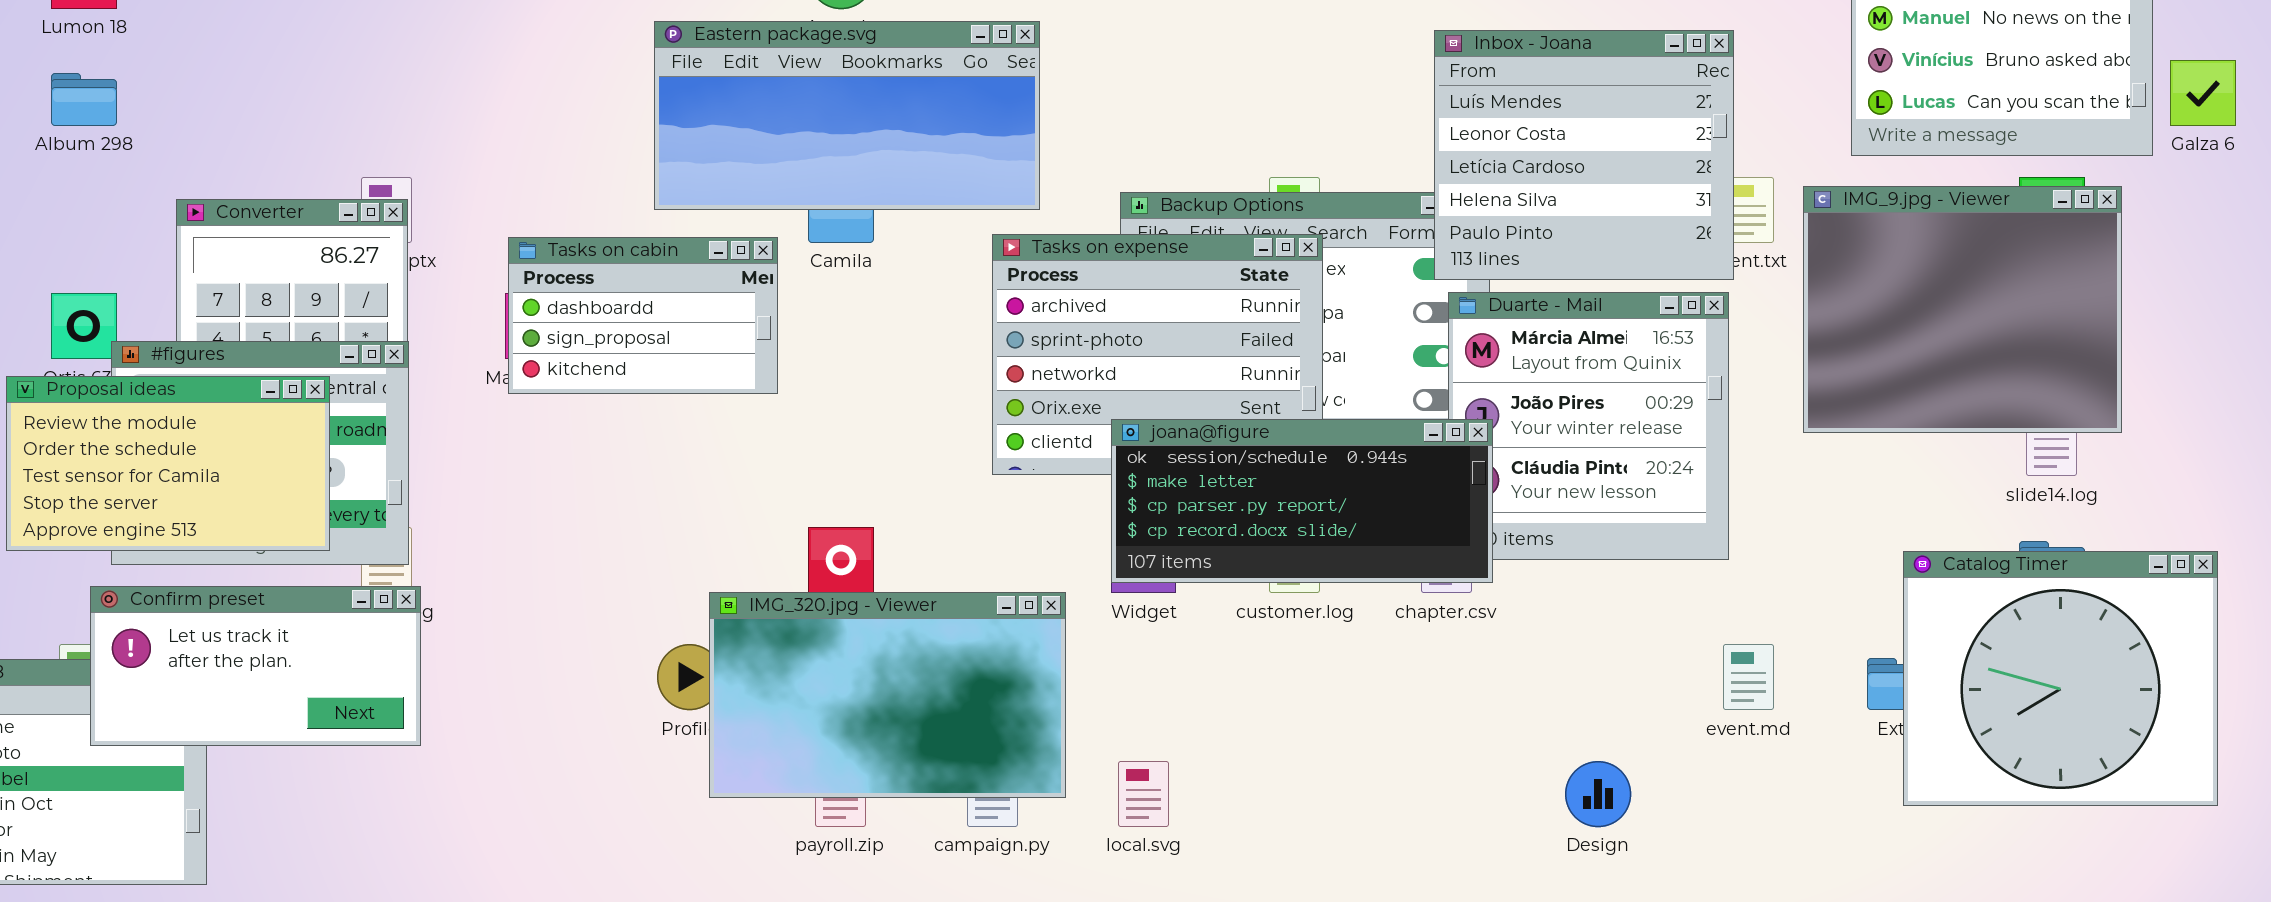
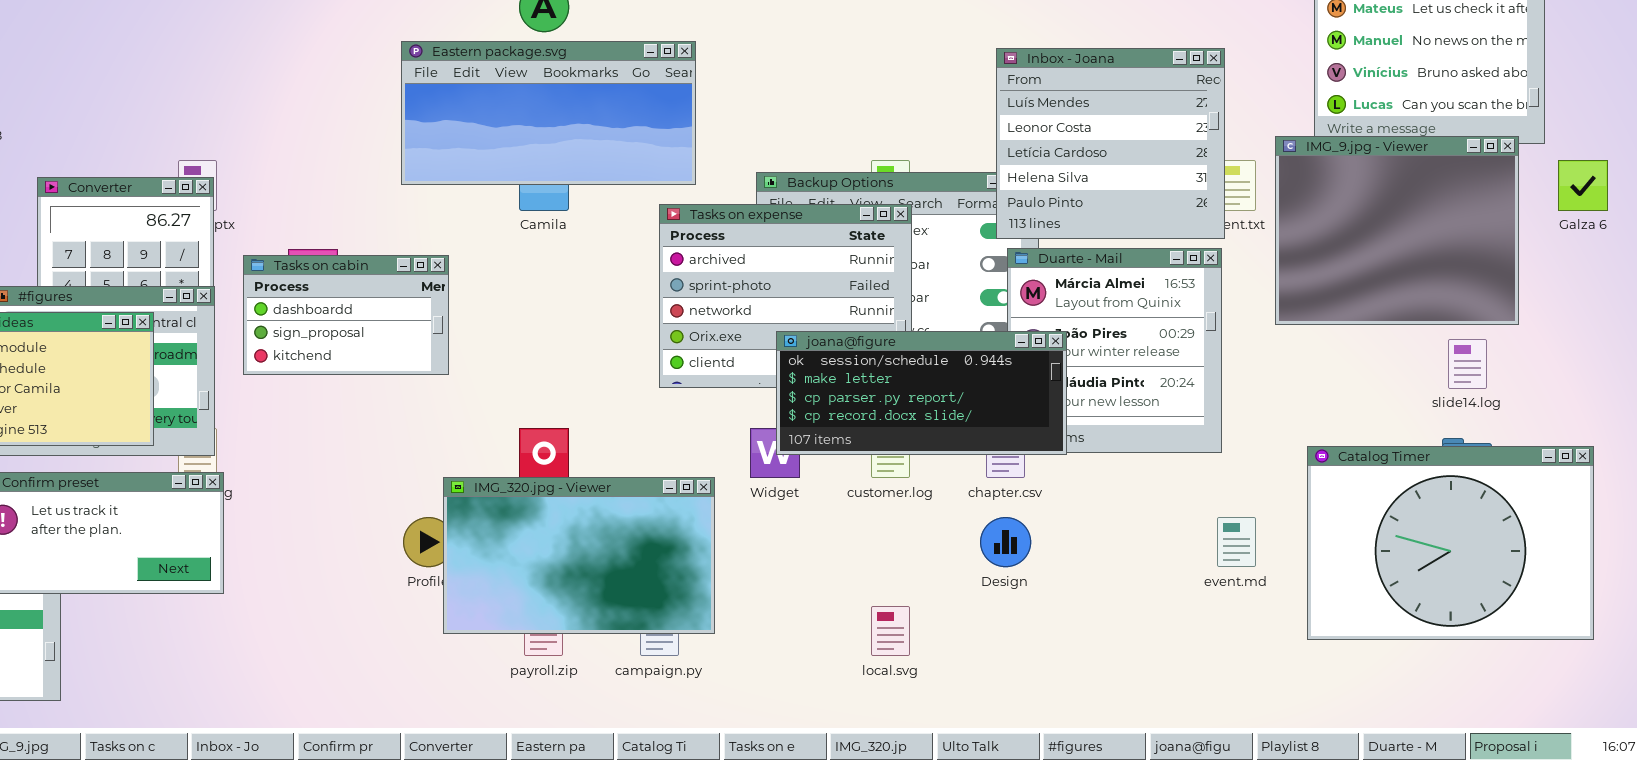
Galza 6: [2170,60,2236,126] -> [1558,160,1608,211], moved
IMG_9.jpg - Viewer: [1803,186,2122,433] -> [1275,136,1519,325], moved
Tasks on cabin: [508,237,778,394] -> [243,255,449,375], moved
joana@figure: [1111,419,1493,583] -> [776,331,1067,455], moved
Catalog Timer: [1903,551,2218,806] -> [1307,446,1594,640], resized
local.svg: [1118,761,1169,827] -> [871,606,910,656], moved
Design: [1565,761,1631,827] -> [980,517,1031,567], moved

